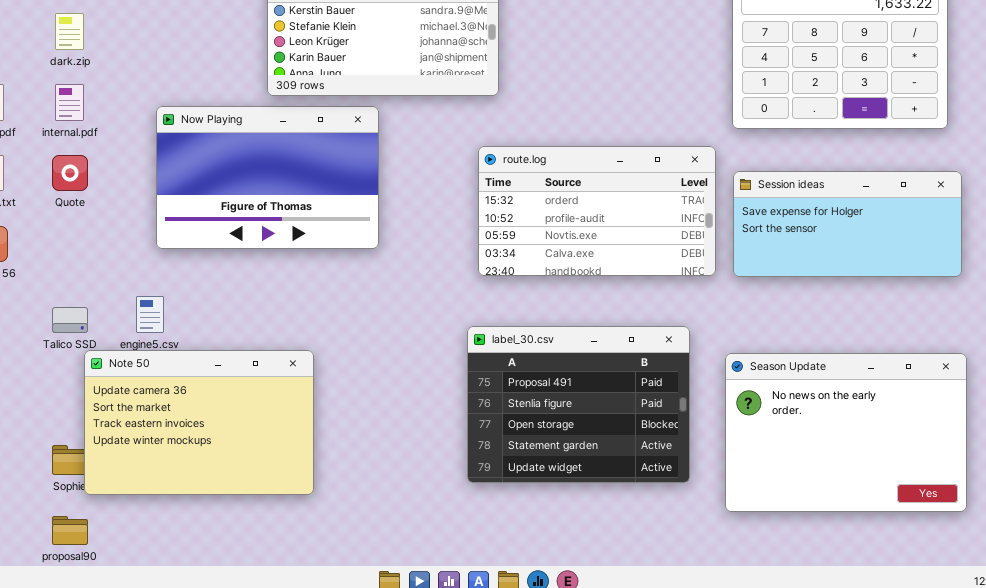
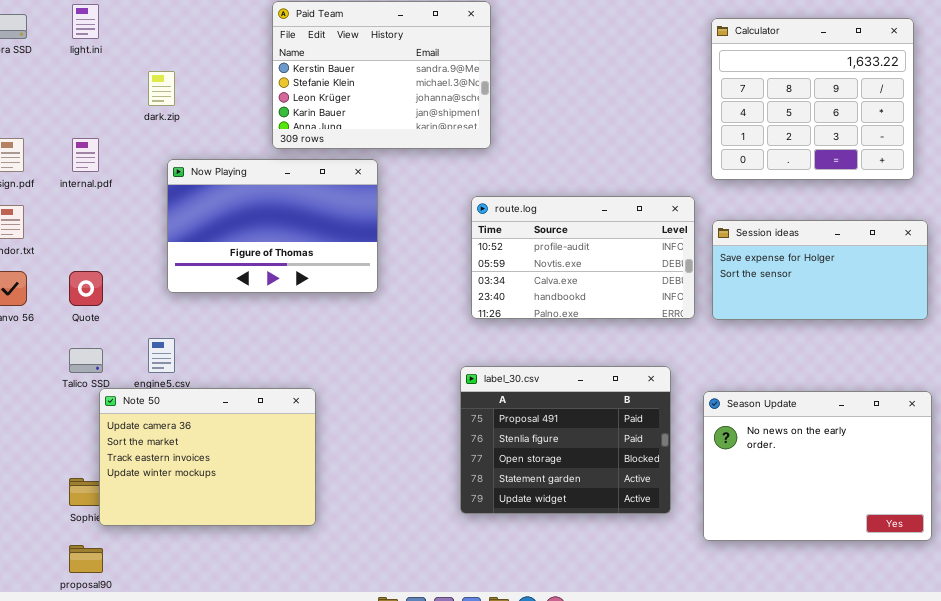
dark.zip: [55,13,84,50] -> [148,71,175,106], moved
route.log: [478,146,716,276] -> [471,196,695,319], scrolled down 1 row
Quote: [52,155,88,191] -> [69,271,103,306], moved

